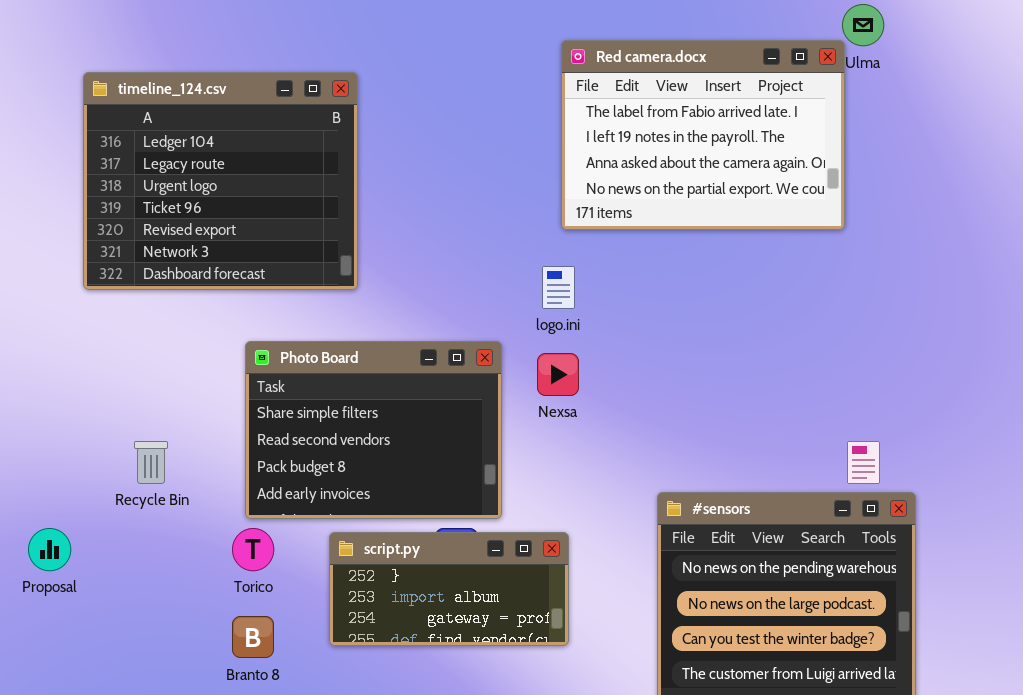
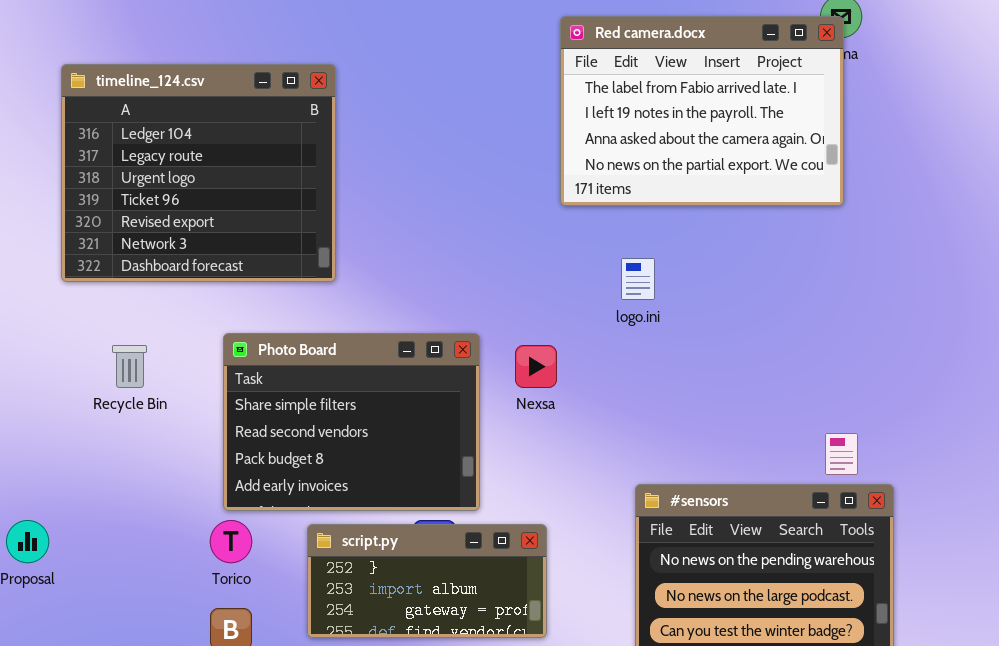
Red camera.docx: [561,40,845,230] -> [560,16,844,206], moved
logo.ini: [542,266,575,309] -> [621,258,655,300], moved
Recycle Bin: [134,441,168,484] -> [112,345,147,388], moved

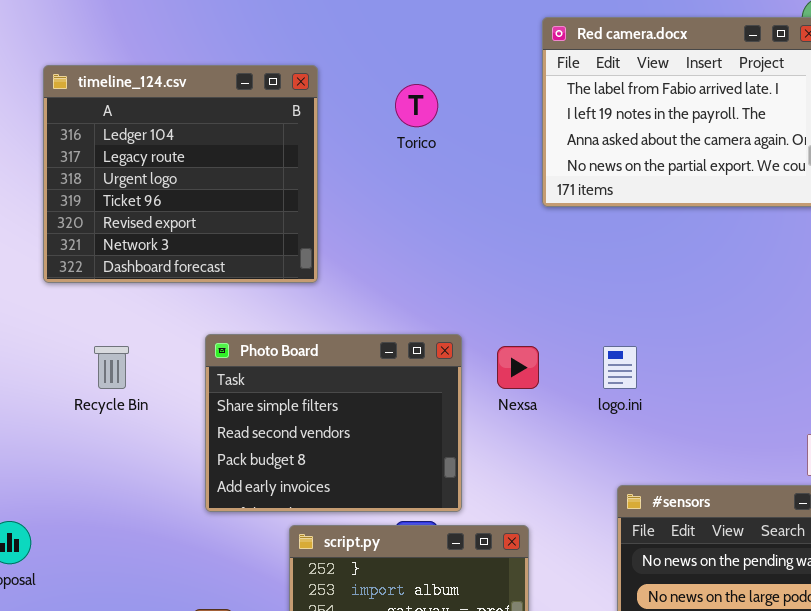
logo.ini: [621,258,655,300] -> [603,346,637,389], moved
Torico: [210,520,252,563] -> [395,84,438,127], moved

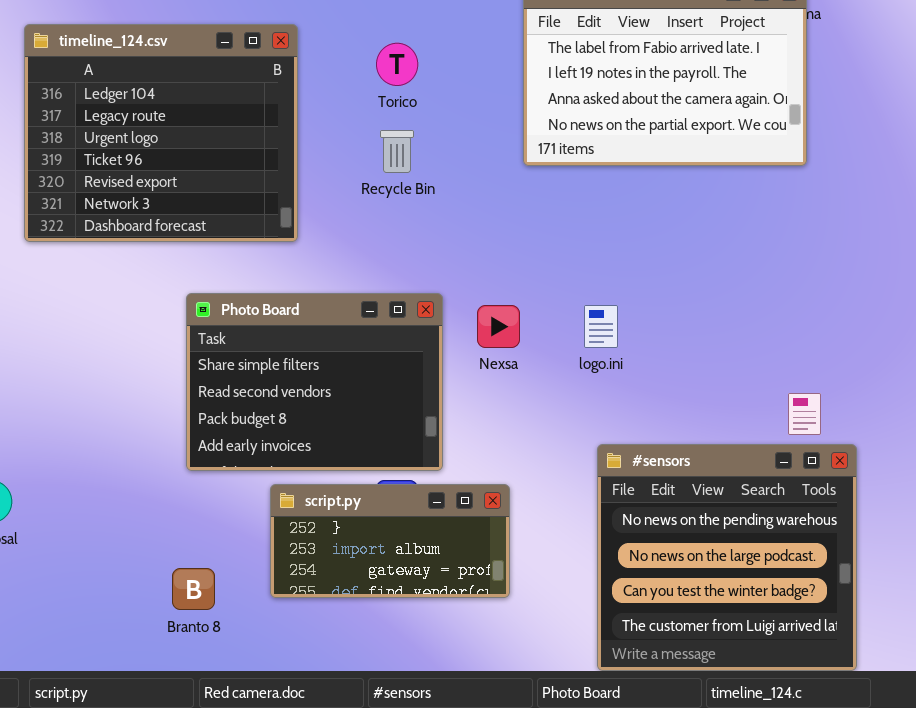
Recycle Bin: [94,346,129,389] -> [380,130,414,173], moved

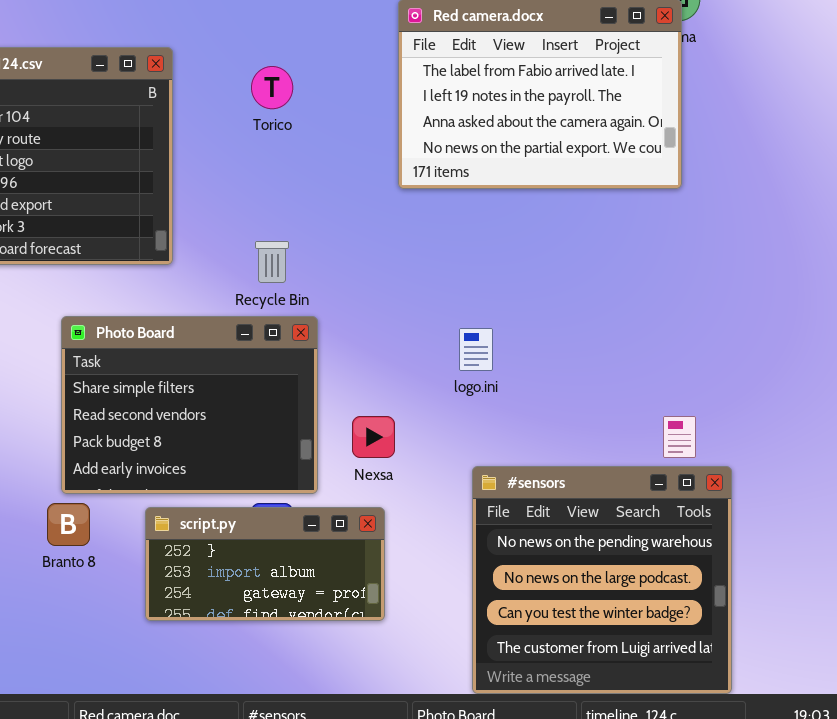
Recycle Bin: [380,130,414,173] -> [255,241,289,283], moved
Nexsa: [477,305,520,348] -> [352,416,395,458], moved
Branto 8: [172,568,215,610] -> [47,503,90,546], moved

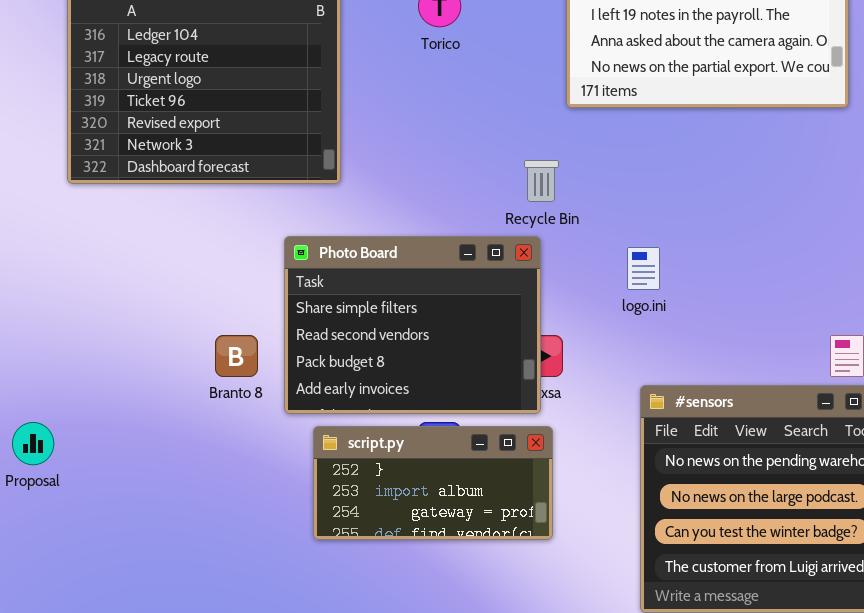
Recycle Bin: [255,241,289,283] -> [524,160,559,202], moved
Photo Board: [61,316,318,494] -> [284,236,541,414], moved
Branto 8: [47,503,90,546] -> [215,335,258,377], moved

